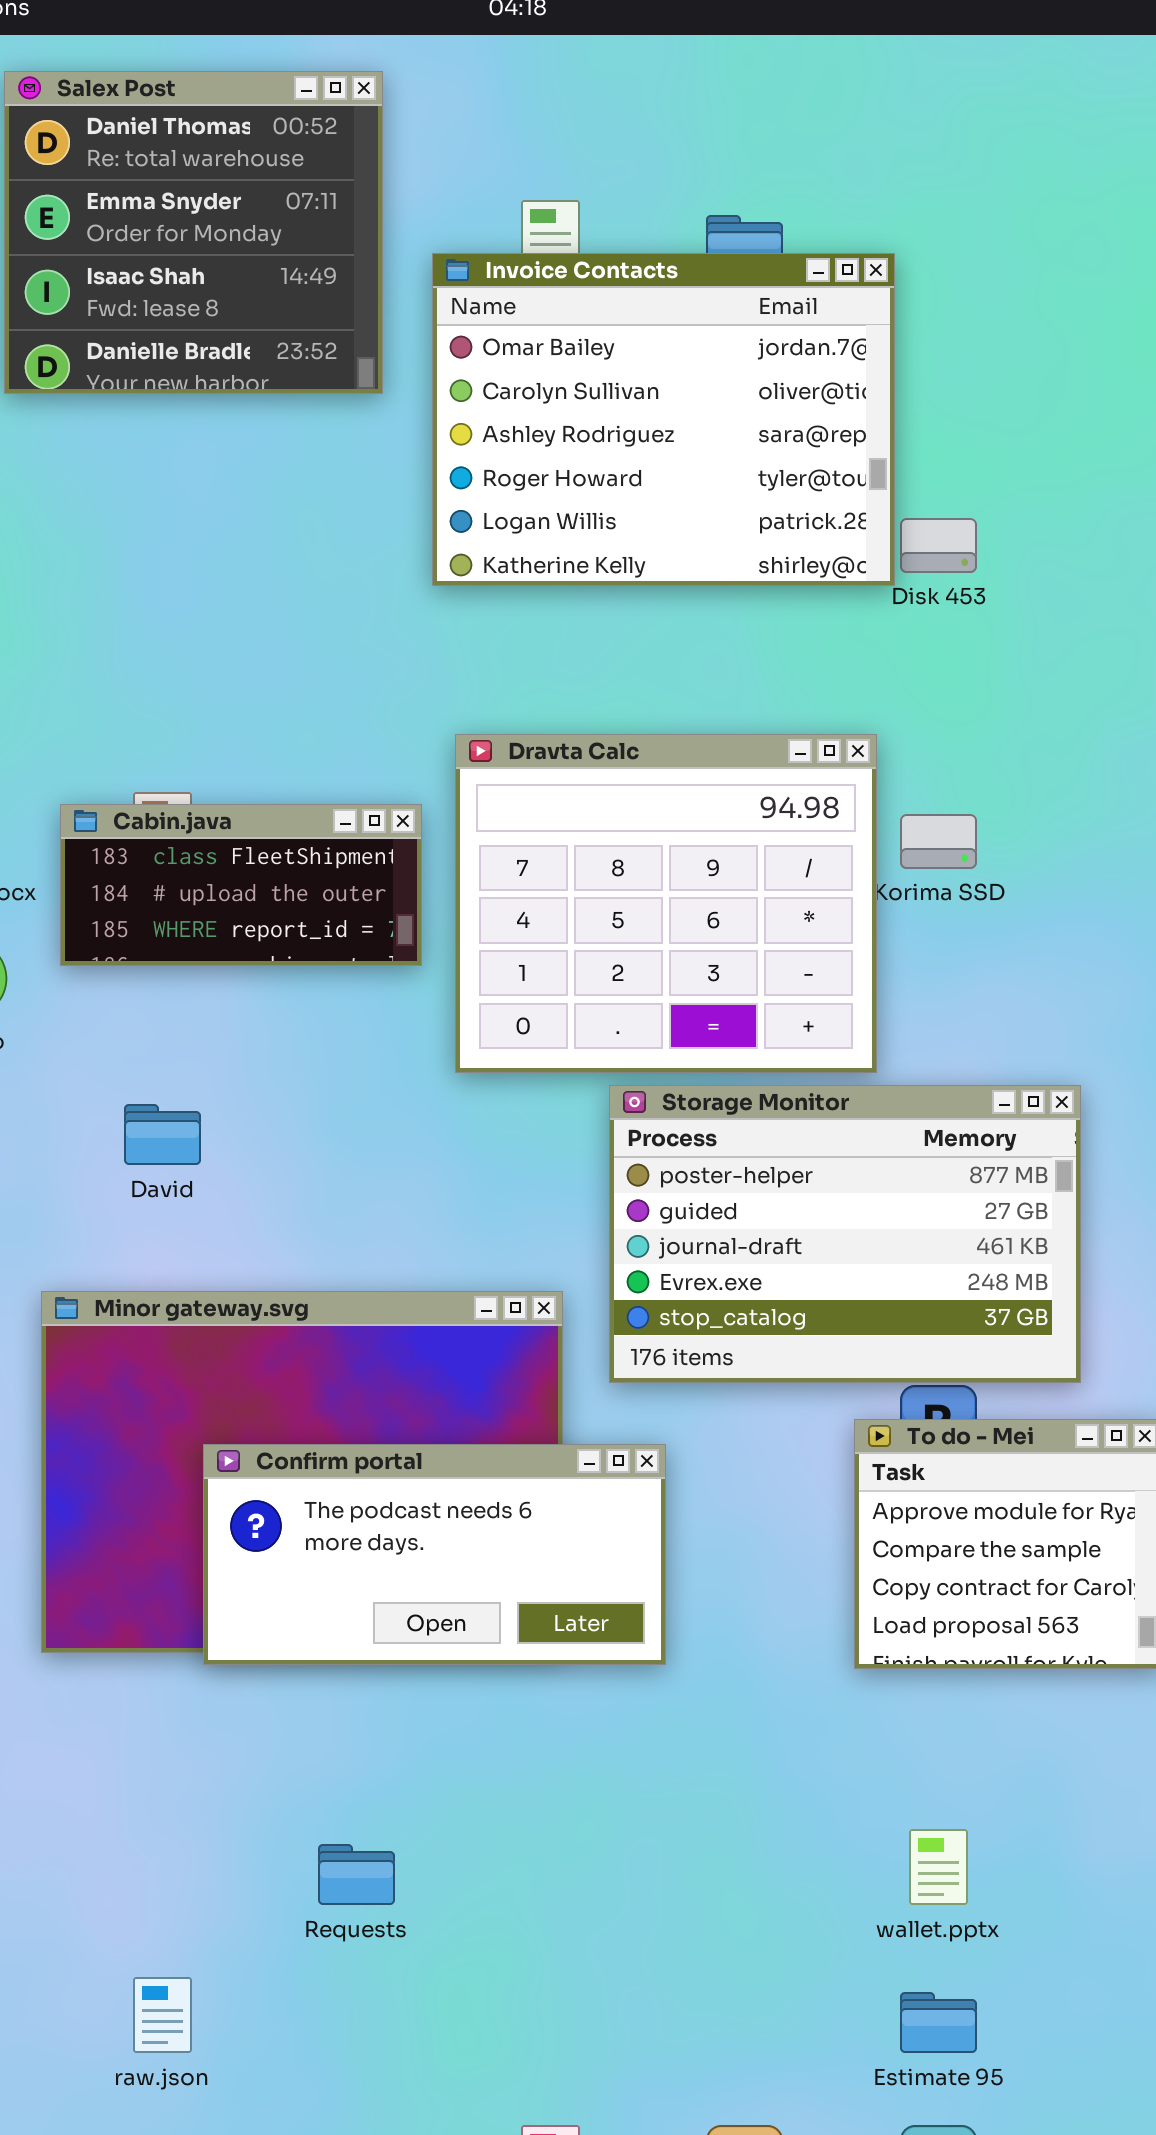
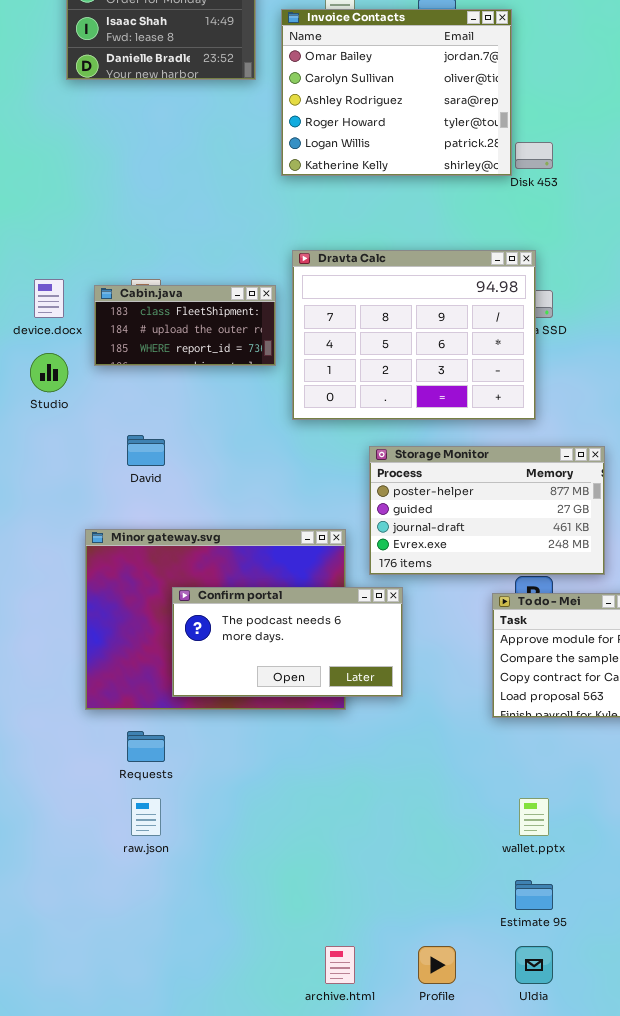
Dravta Calc: [455,734,877,1073] -> [292,250,536,420], resized
Storage Monitor: [609,1085,1081,1383] -> [369,446,605,575], resized
Confirm portal: [203,1444,666,1665] -> [172,587,403,697], moved
Requests: [318,1844,395,1905] -> [127,731,165,762], moved
raw.json: [133,1977,192,2053] -> [131,798,161,836], moved

